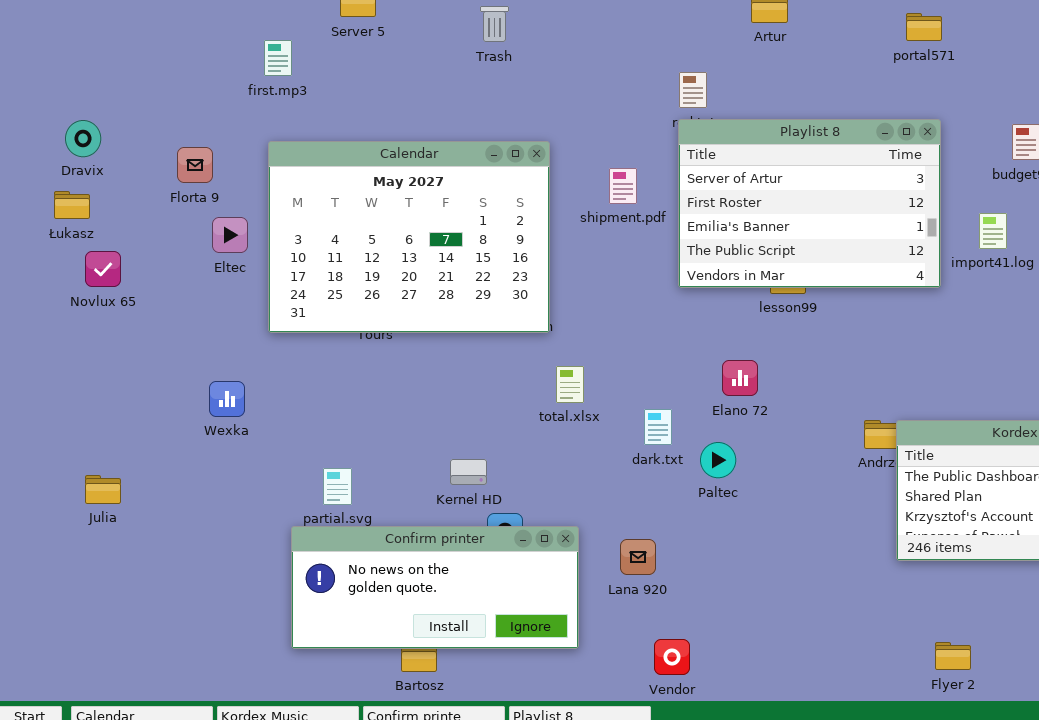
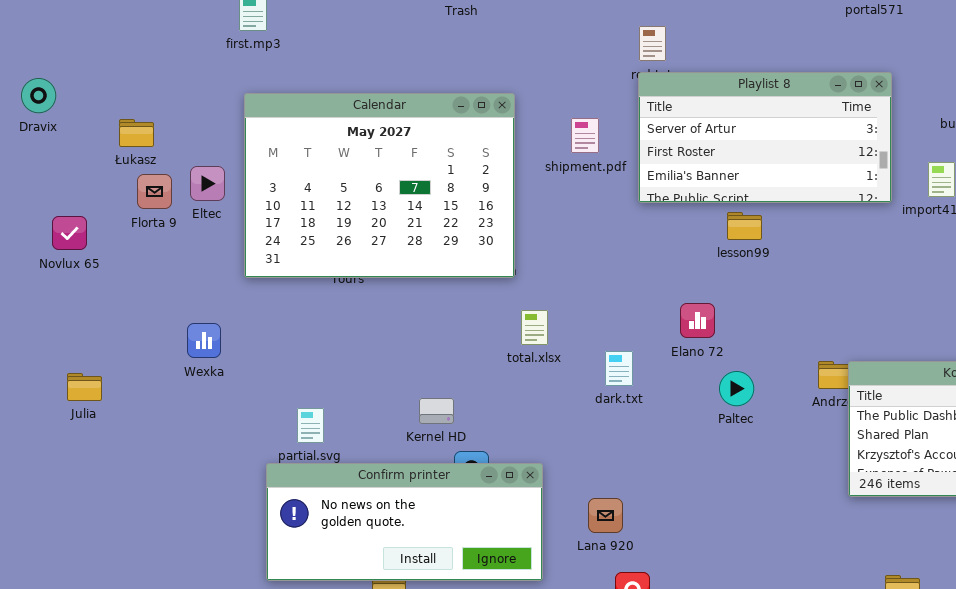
Playlist 8: [678,119,941,288] -> [638,72,892,203], resized
Dravix: [65,120,101,157] -> [21,78,56,113], moved
Florta 9: [177,147,213,183] -> [137,174,172,209], moved
Łukasz: [54,191,90,219] -> [119,119,154,147], moved
Novlux 65: [85,251,121,287] -> [52,216,87,250], moved
Paltec: [700,442,736,478] -> [719,371,754,406], moved
Julia: [85,475,121,504] -> [67,373,102,401], moved
Lana 920: [620,539,656,575] -> [588,498,623,533], moved

